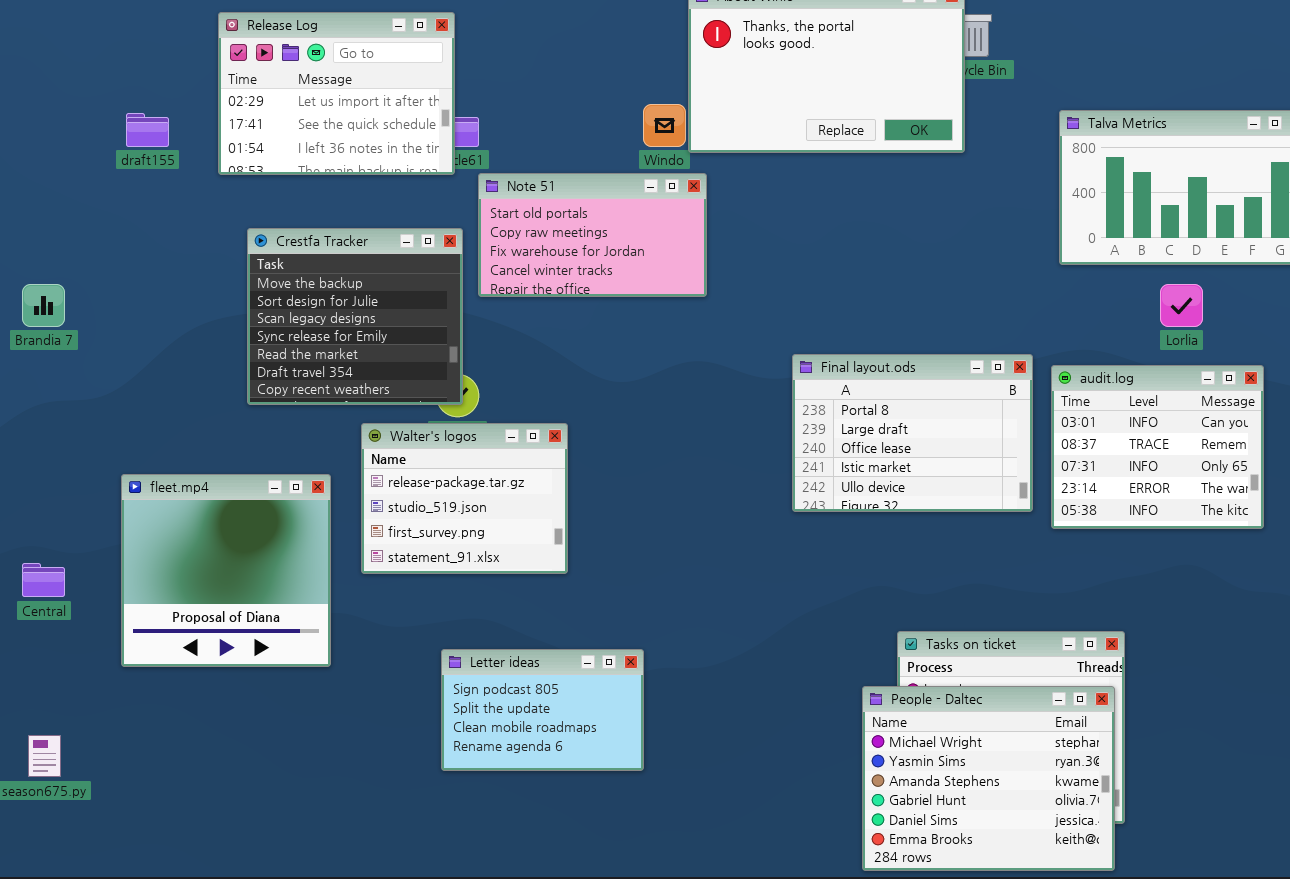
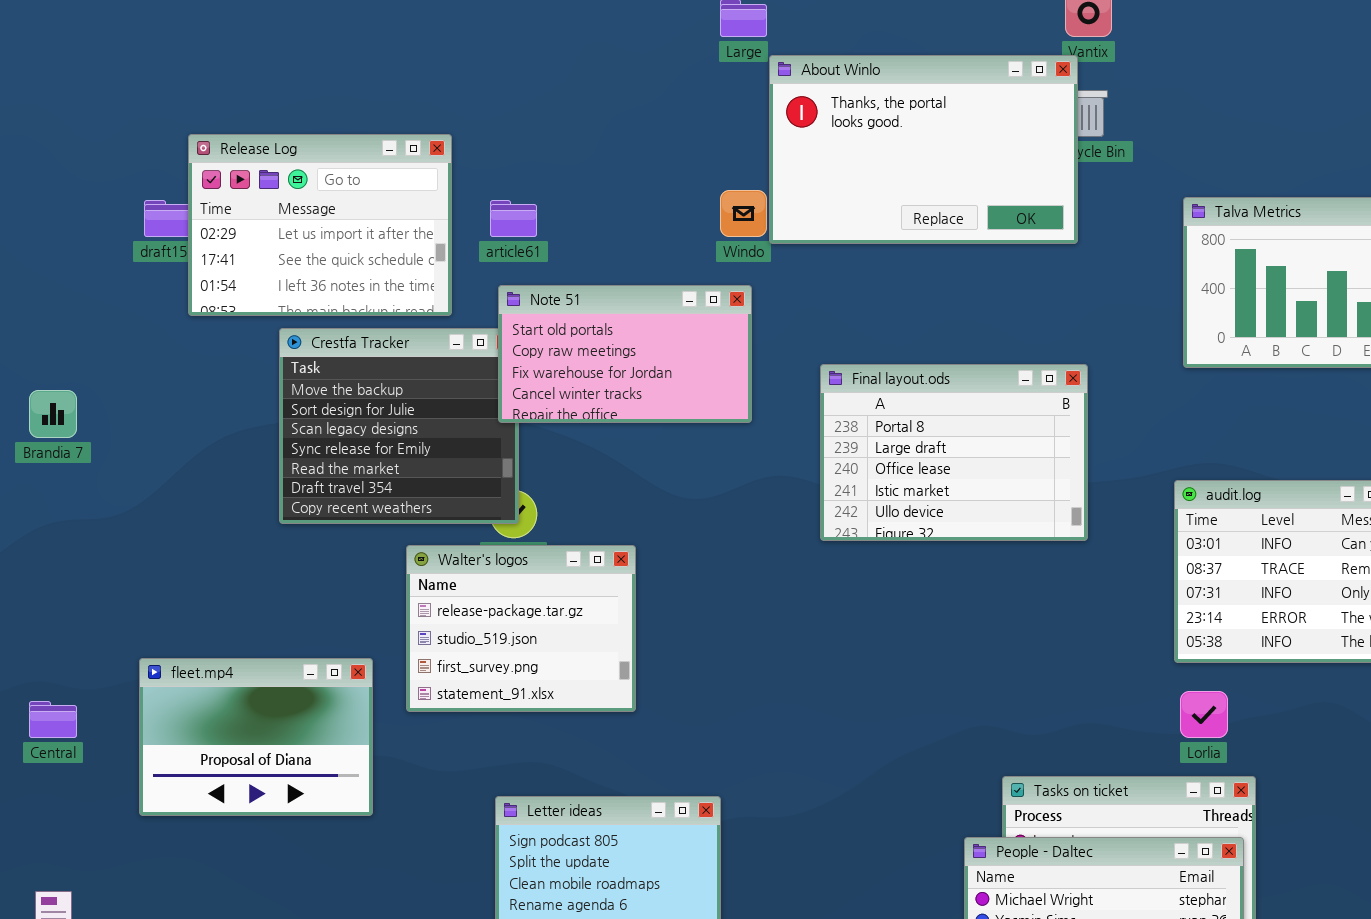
Release Log: [218,12,455,175] -> [188,134,452,316], moved
Note 51: [478,173,707,297] -> [498,285,752,423], moved
Lorlia: [1160,284,1203,327] -> [1180,691,1228,738], moved
Final layout.ods: [792,354,1033,512] -> [820,364,1088,541], moved
fleet.mp4: [121,474,331,667] -> [139,658,373,816], resized

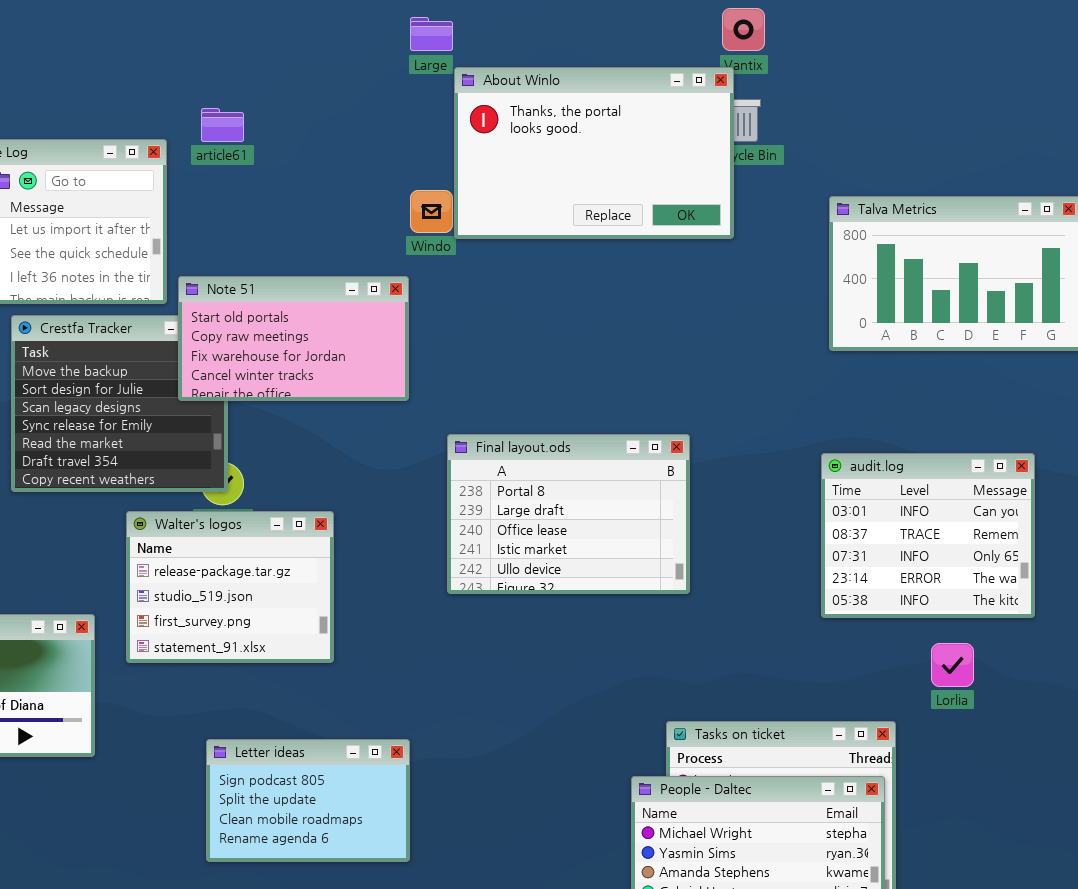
article61: [490,200,537,237] -> [201,108,244,142], moved
Note 51: [498,285,752,423] -> [178,276,409,401], moved
Final layout.ods: [820,364,1088,541] -> [447,434,690,594], moved
Lorlia: [1180,691,1228,738] -> [931,643,974,687], moved

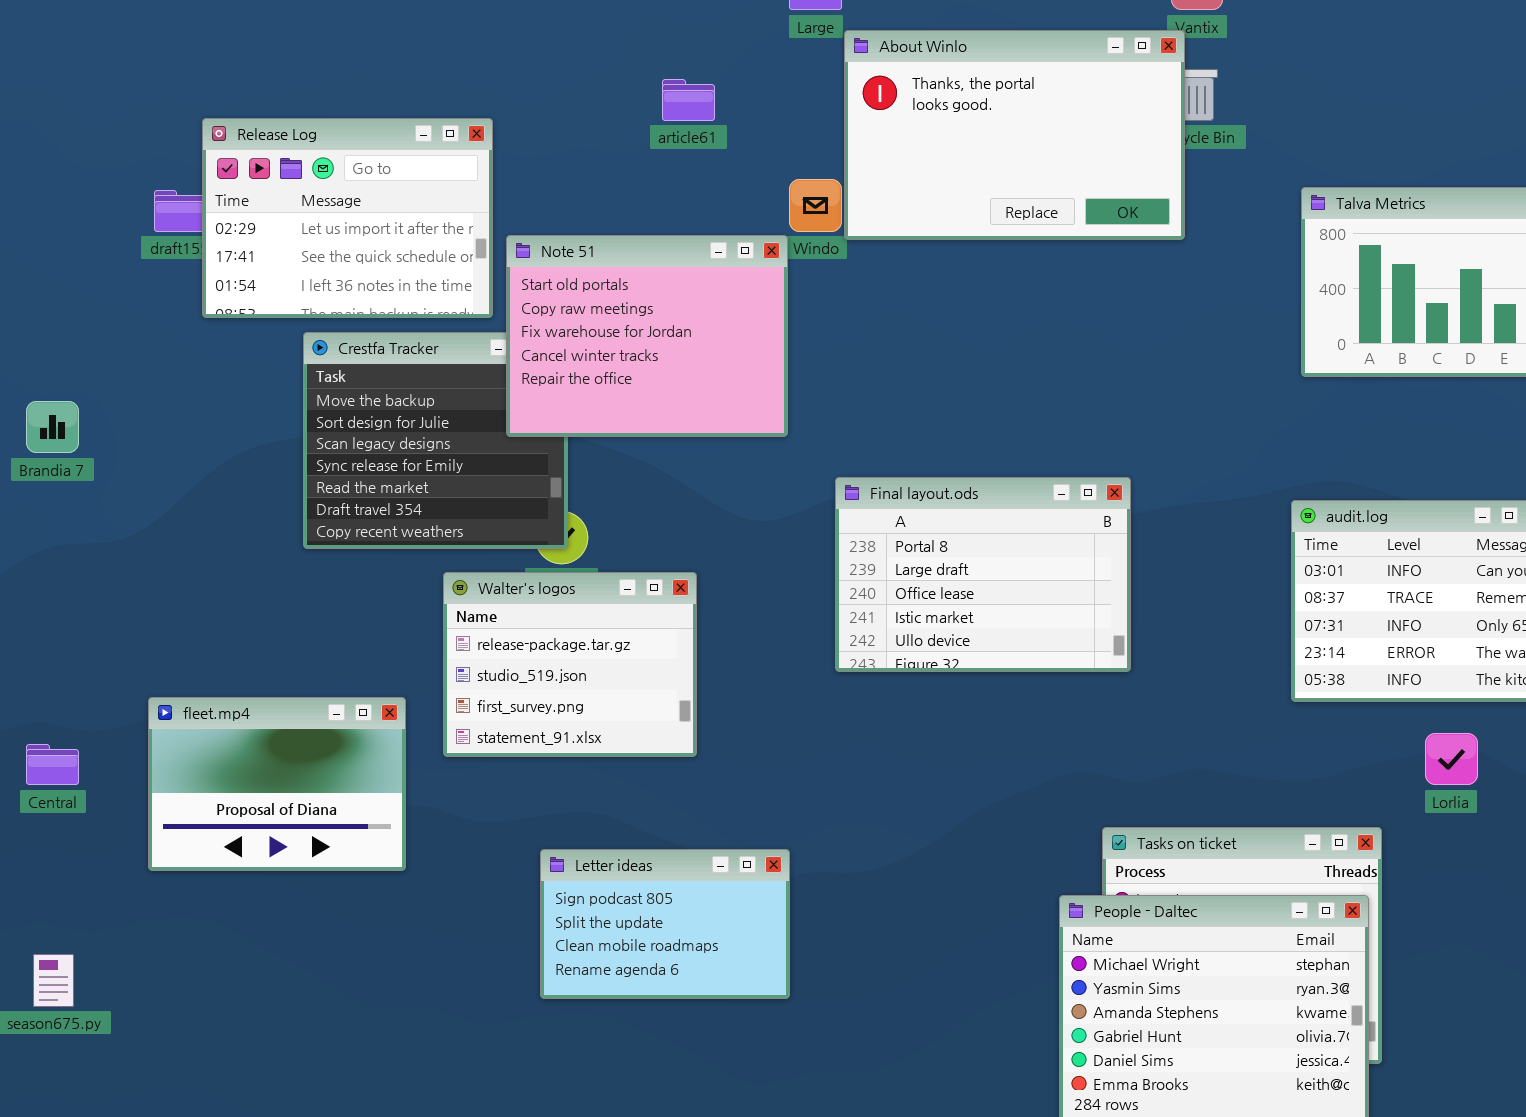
article61: [201,108,244,142] -> [662,79,715,121], moved
Note 51: [178,276,409,401] -> [506,235,788,437], resized

